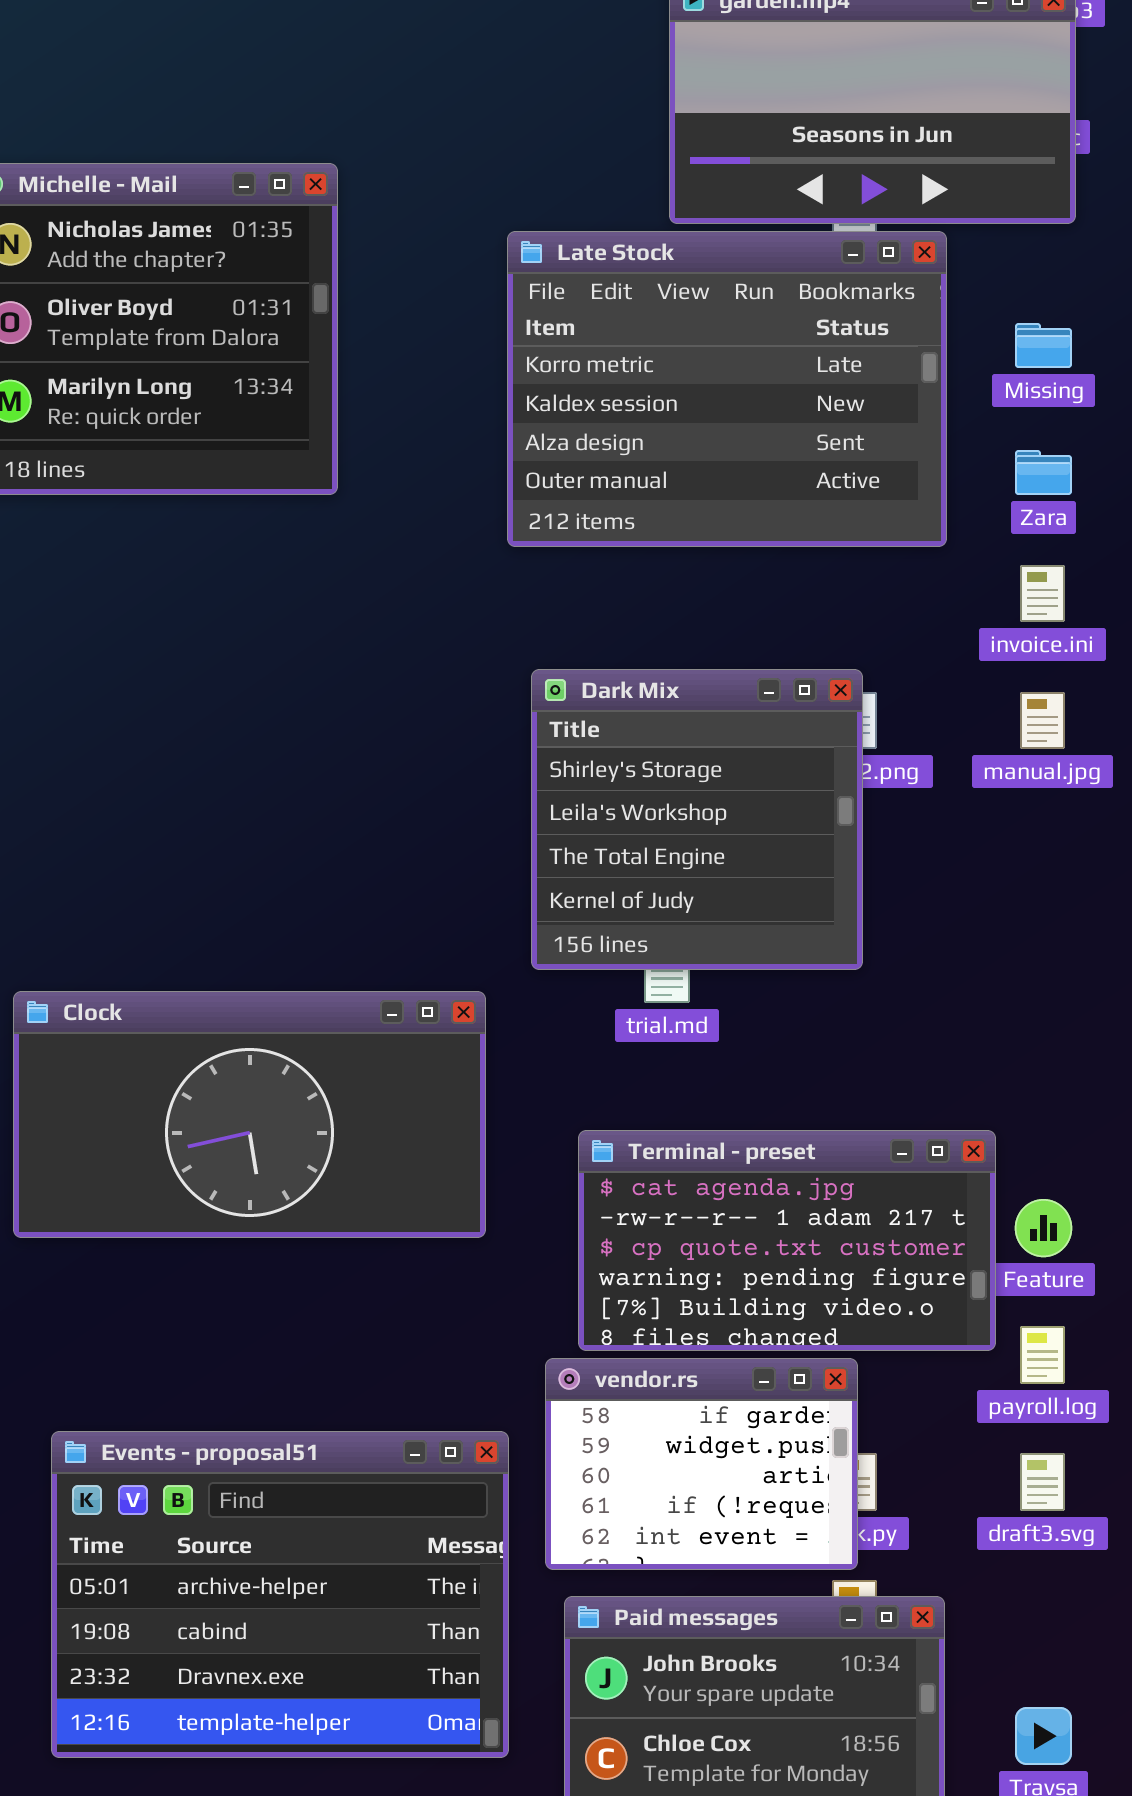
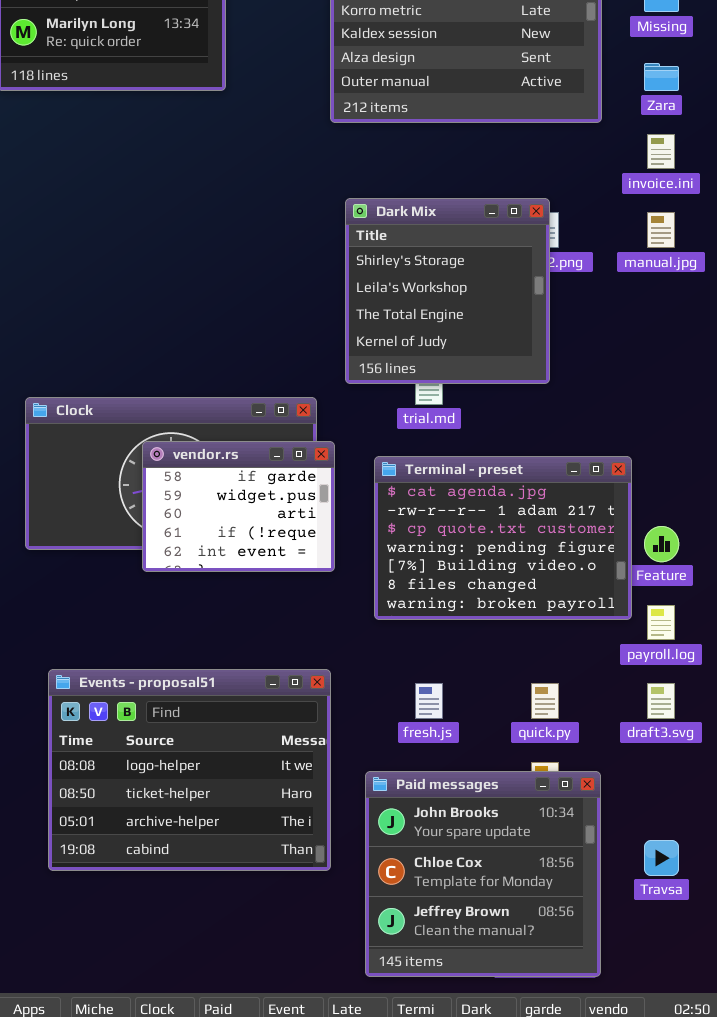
Terminal - preset: [578,1130,996,1351] -> [374,456,632,620], resized
vendor.rs: [545,1358,858,1570] -> [142,441,335,572], moved
Events - proposal51: [51,1431,509,1758] -> [48,669,331,871], scrolled up 2 rows

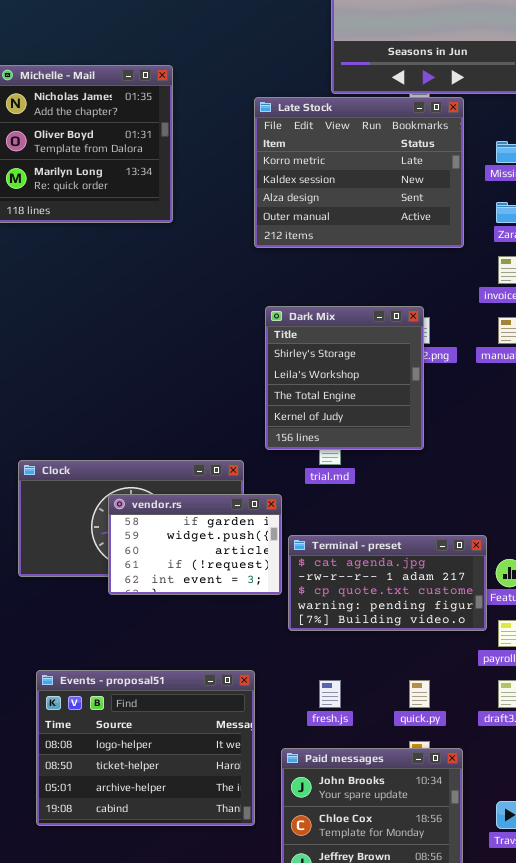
vendor.rs: [142,441,335,572] -> [108,494,282,595], resized
Terminal - preset: [374,456,632,620] -> [288,535,487,631], resized

